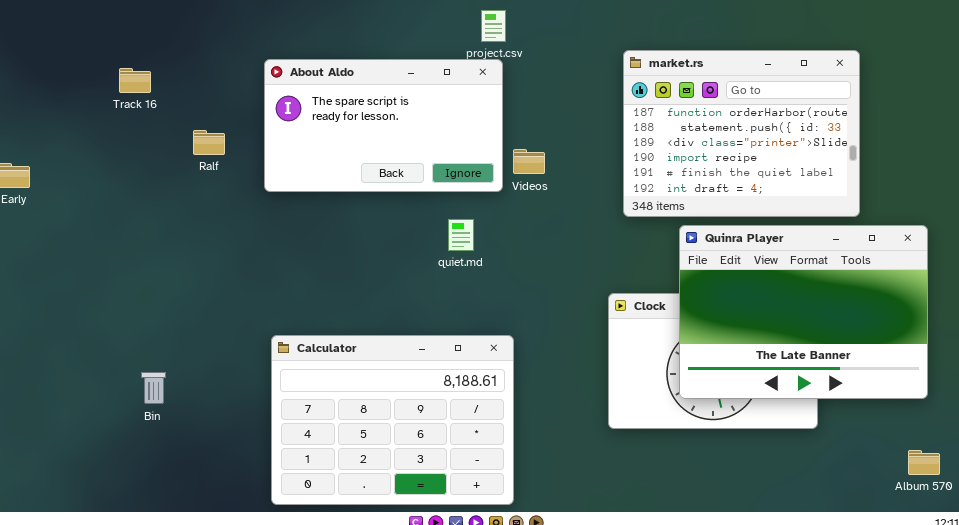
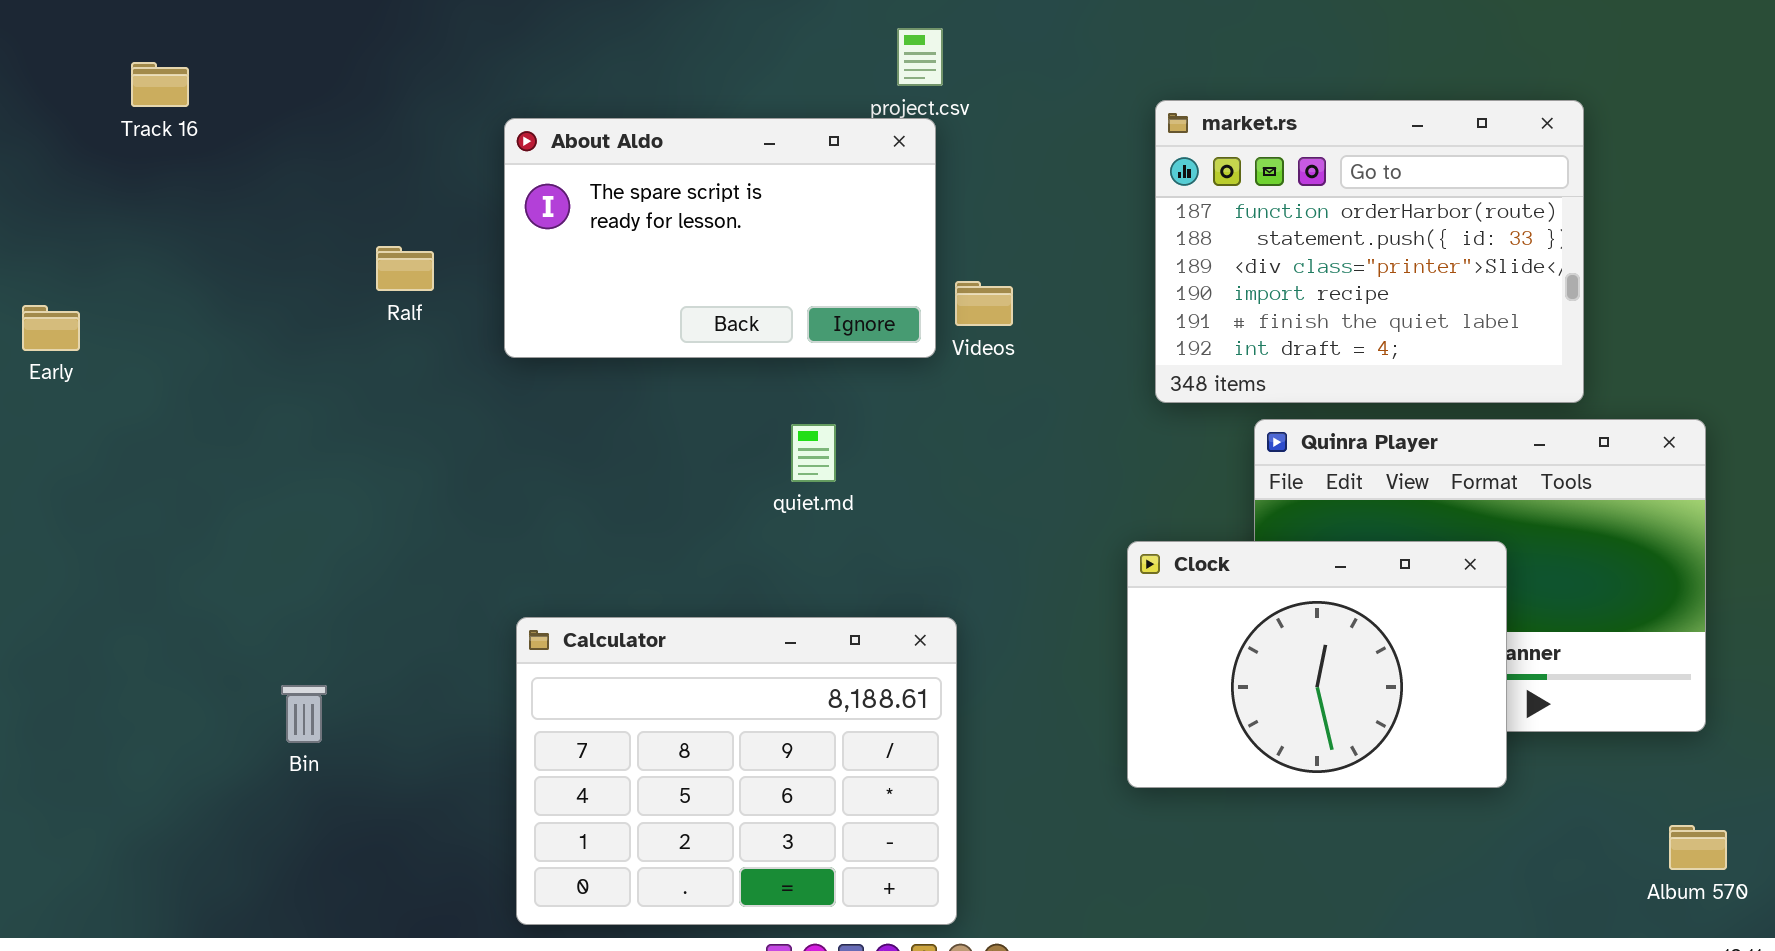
Track 16: [119,68,151,93] -> [131,62,189,107], moved
quiet.md: [448,219,474,251] -> [791,424,836,482], moved
Clock: [608,293,818,429] -> [1127,541,1507,788], raised

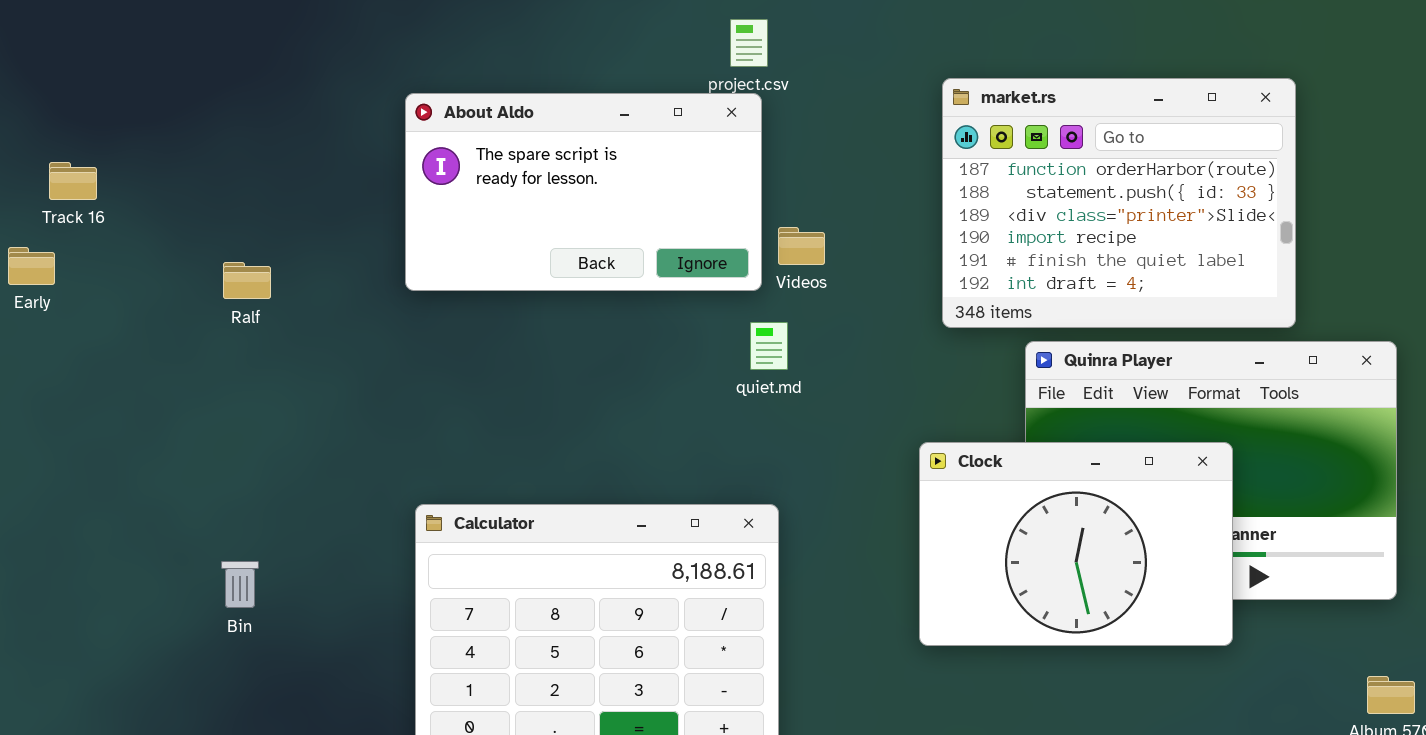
Track 16: [131,62,189,107] -> [49,162,97,200], moved
Ralf: [376,246,434,291] -> [223,262,271,299], moved
quiet.md: [791,424,836,482] -> [750,322,788,370], moved

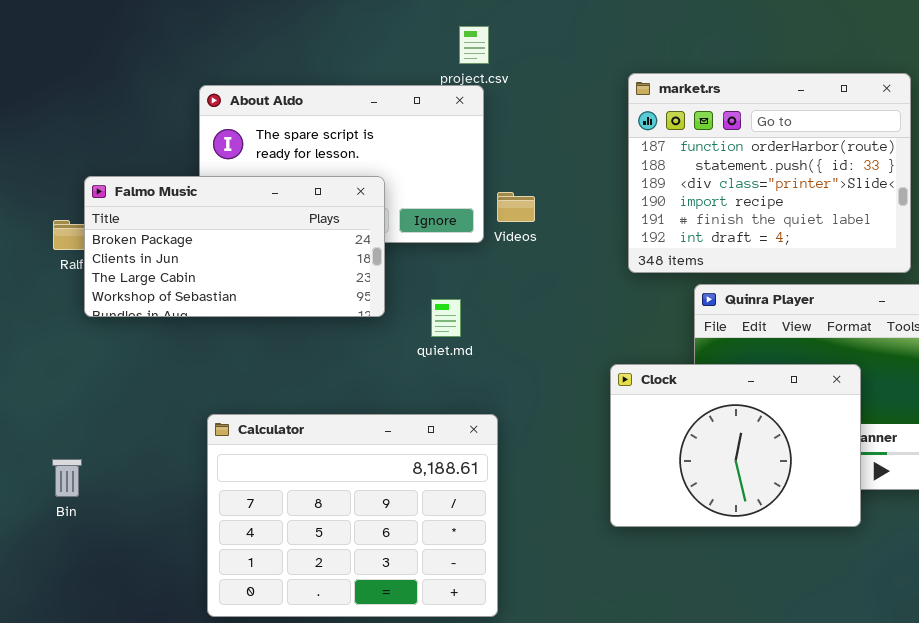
Falmo Music: none -> [84,176,385,317], opened
quiet.md: [750,322,788,370] -> [431,299,461,337], moved

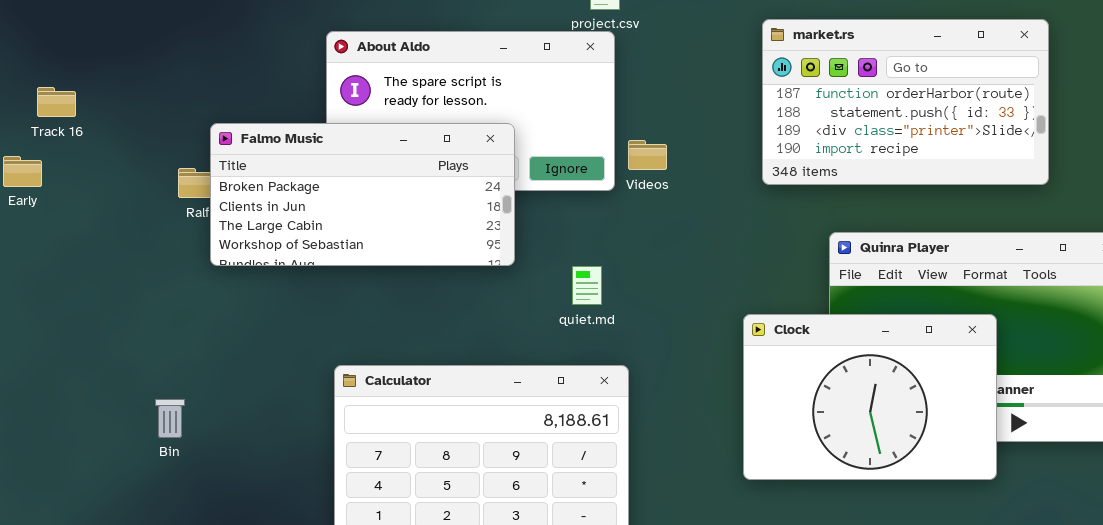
market.rs: [628,73,911,273] -> [762,19,1049,185], resized
quiet.md: [431,299,461,337] -> [572,266,602,305], moved
Bin: [52,459,82,497] -> [155,399,185,438], moved

